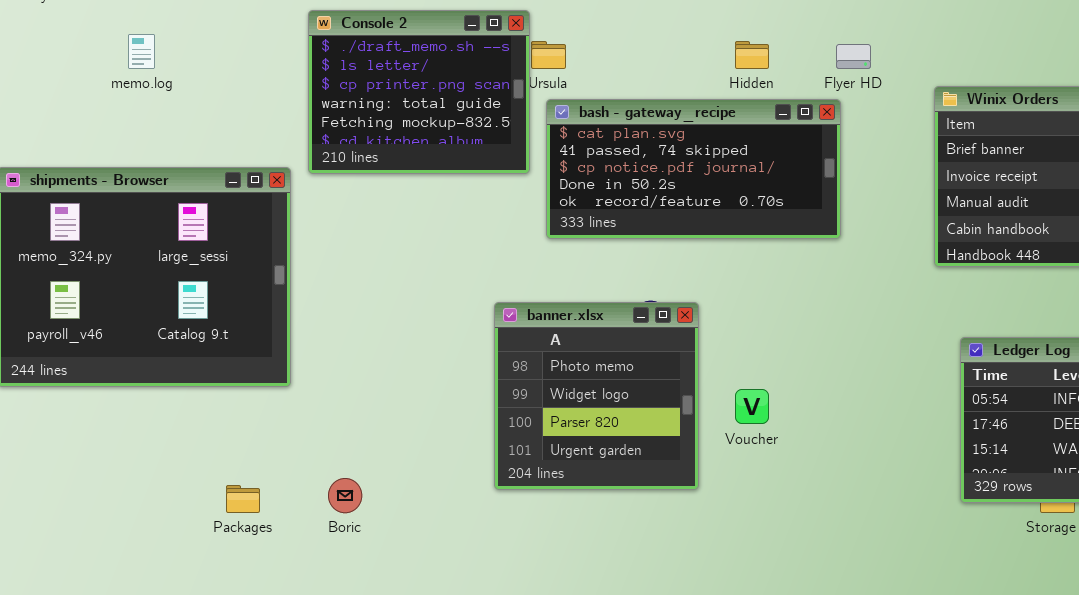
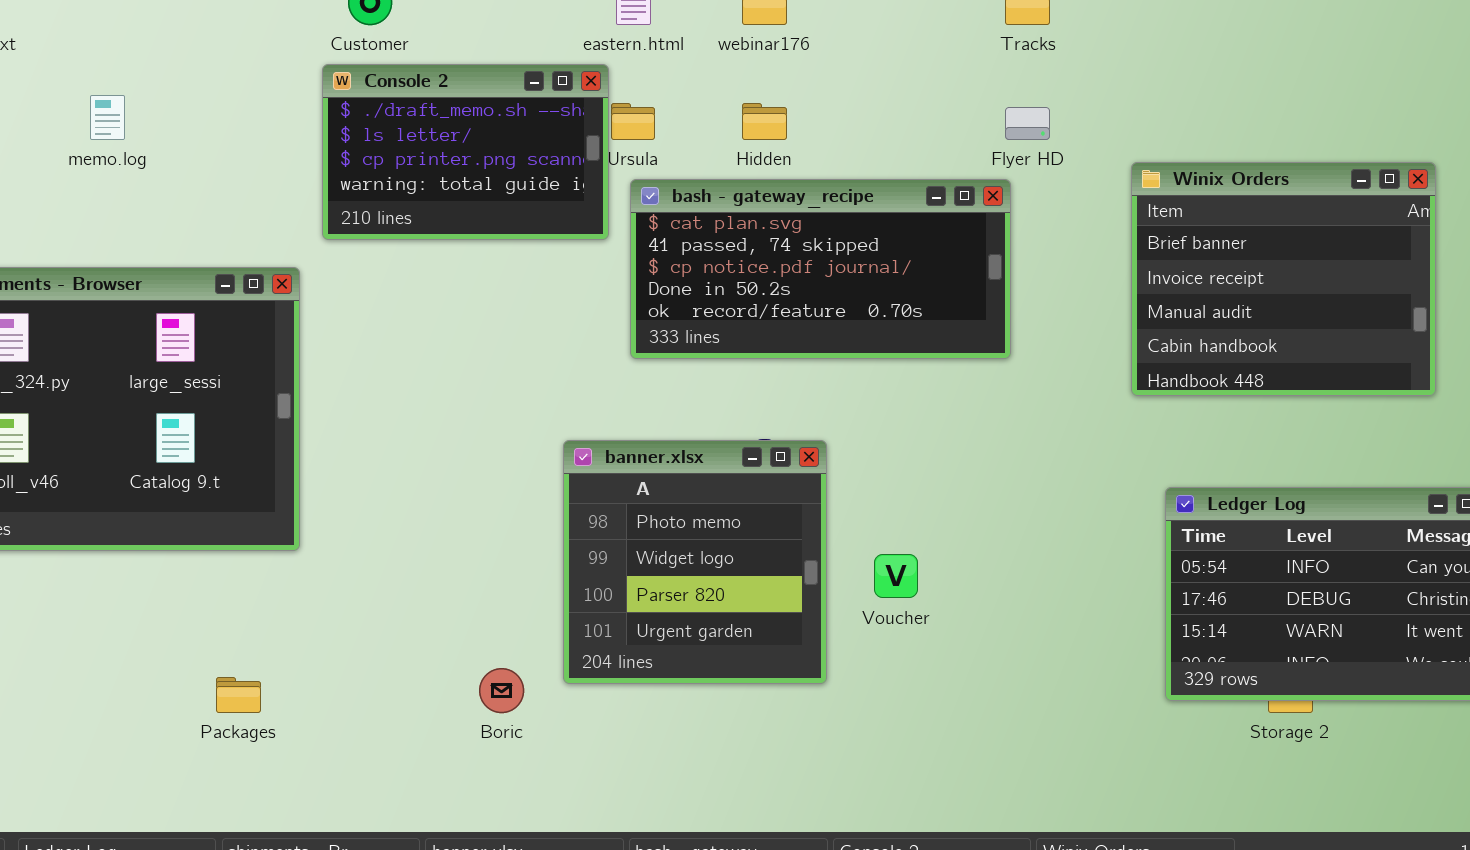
Console 2: [308,10,530,174] -> [322,64,609,240], resized
Hidden: [735,41,769,69] -> [742,103,787,140], moved
Boric: [328,478,362,513] -> [479,668,524,713], moved

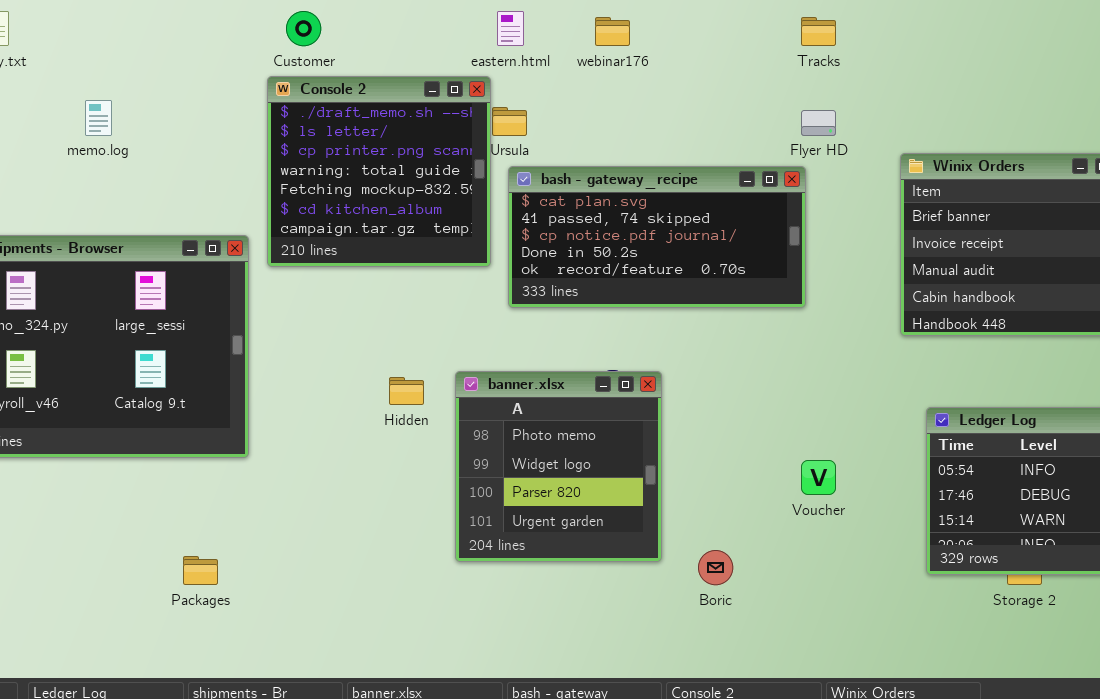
Console 2: [322,64,609,240] -> [267,76,491,267], resized
Hidden: [742,103,787,140] -> [389,377,424,405], moved
Voucher: [874,554,918,598] -> [801,460,836,495], moved
Boric: [479,668,524,713] -> [698,550,733,585], moved

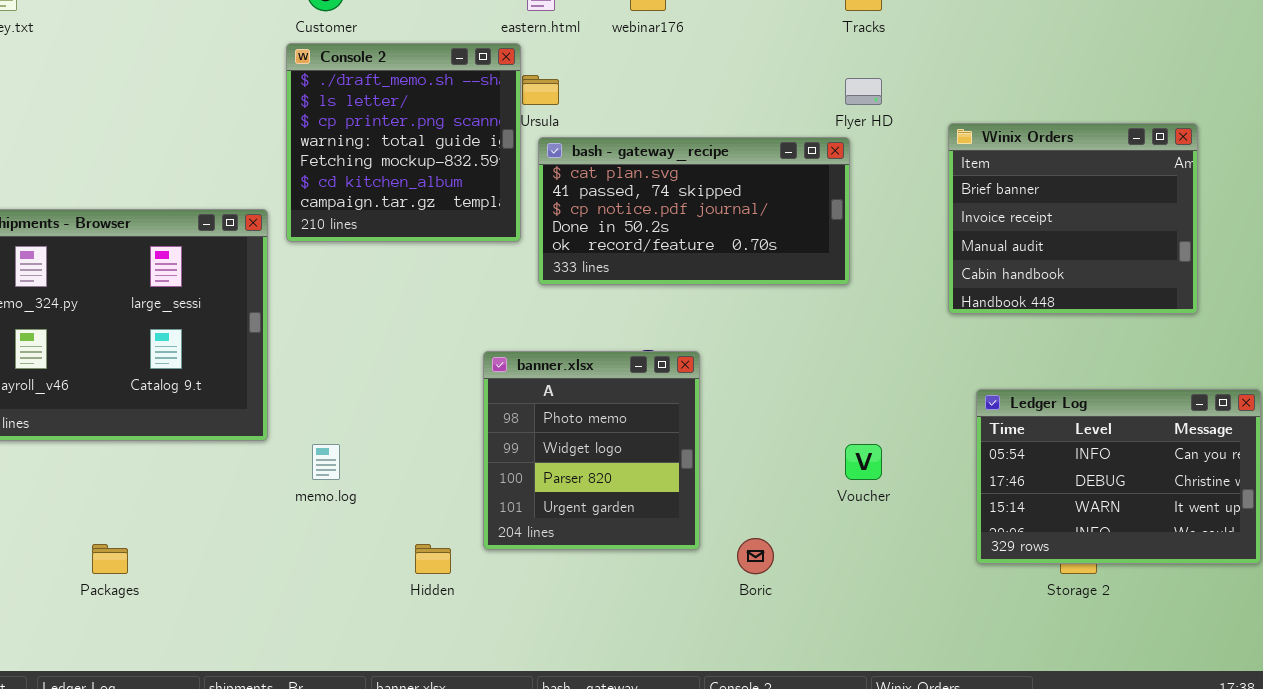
memo.log: [85,100,112,136] -> [312,444,340,480], moved
Hidden: [389,377,424,405] -> [415,544,451,574], moved
Packages: [183,556,218,585] -> [92,544,128,574], moved

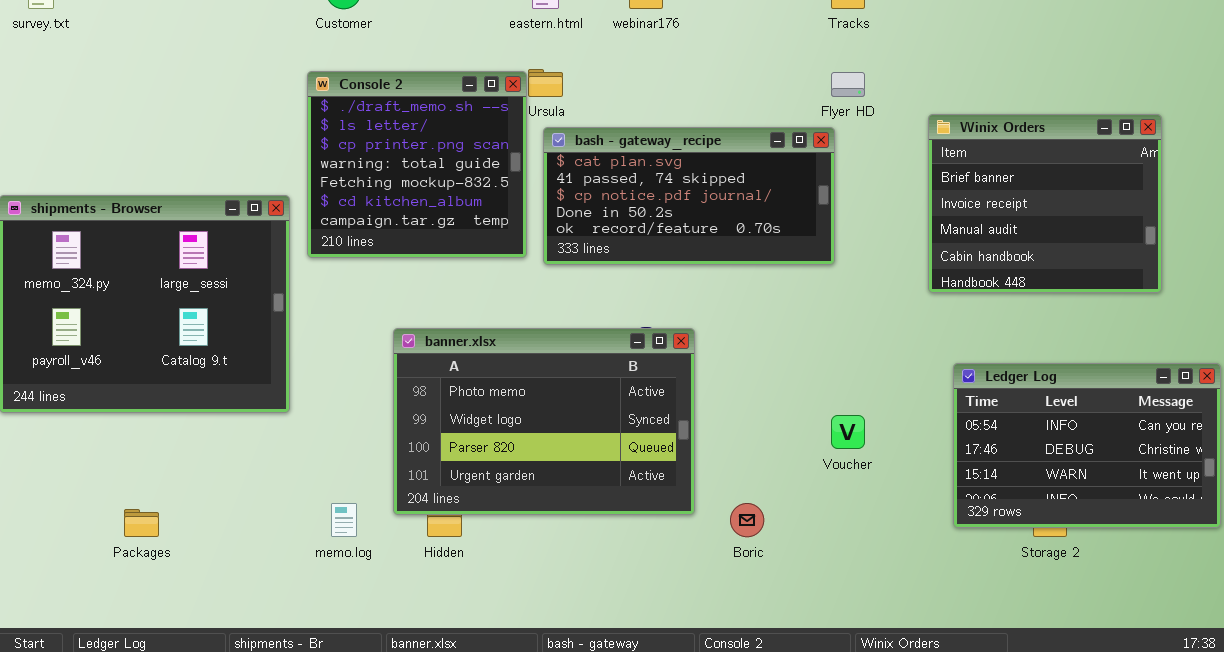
Console 2: [286,43,521,242] -> [307,71,527,258], moved
banner.xlsx: [483,351,700,550] -> [393,328,695,515], resized
memo.log: [312,444,340,480] -> [331,503,357,537], moved

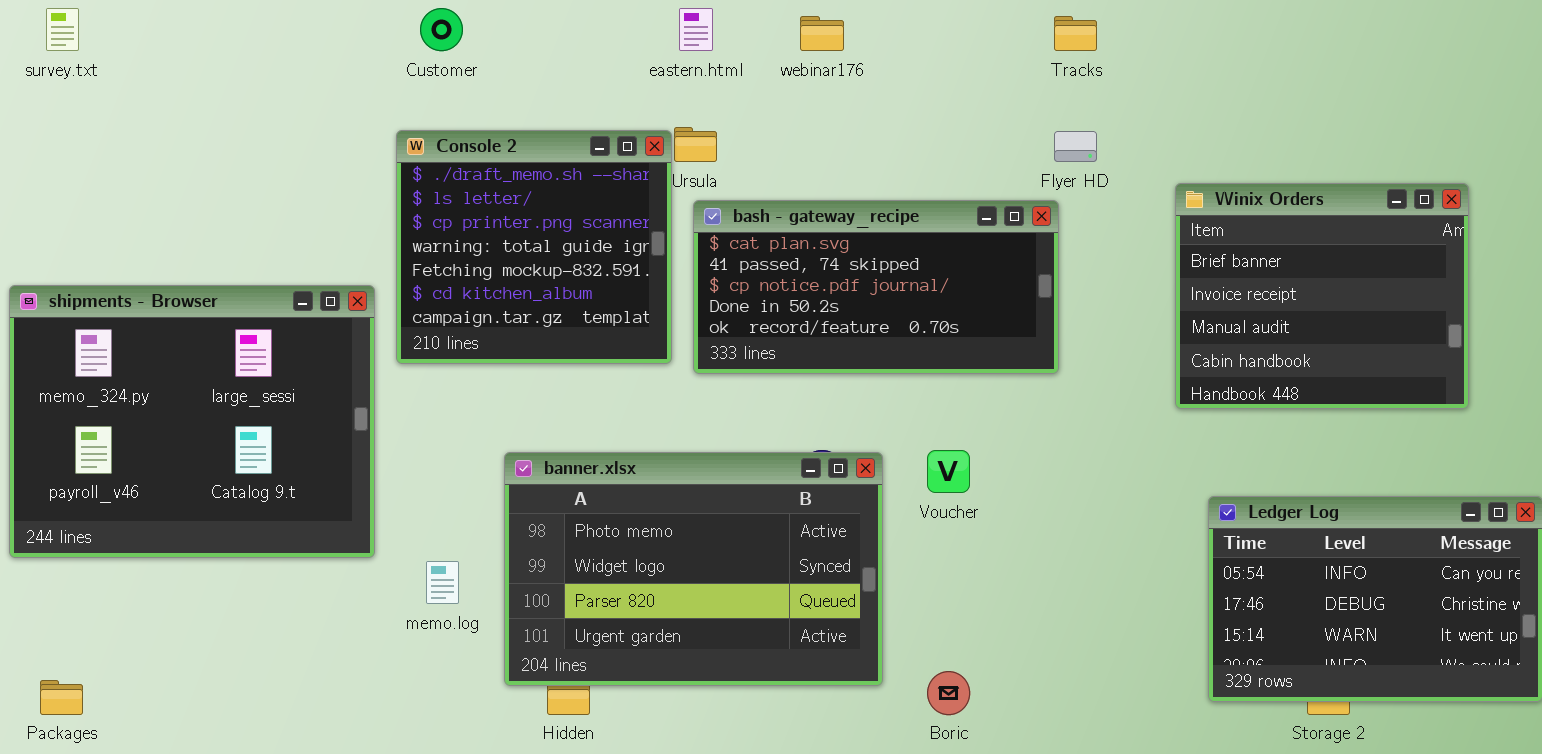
Voucher: [831,415,865,449] -> [927,450,970,493], moved
memo.log: [331,503,357,537] -> [426,561,459,604], moved
Packages: [124,509,159,537] -> [40,680,83,715], moved

